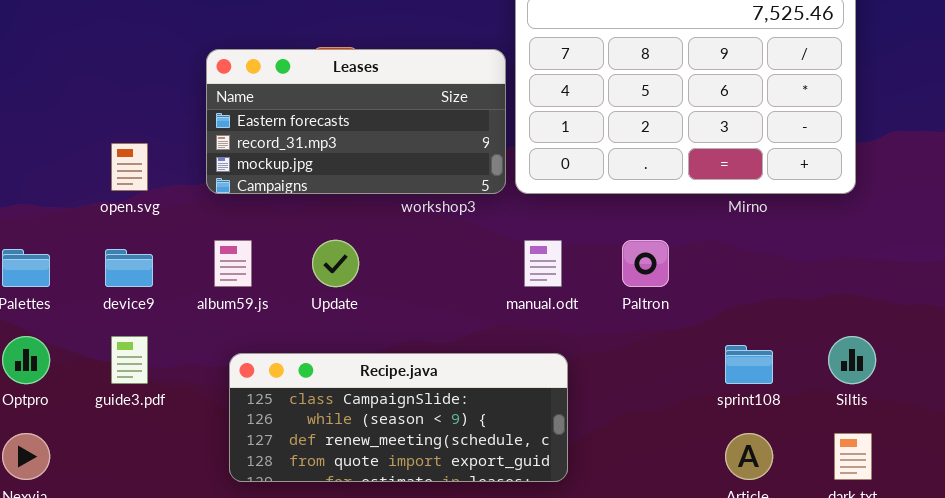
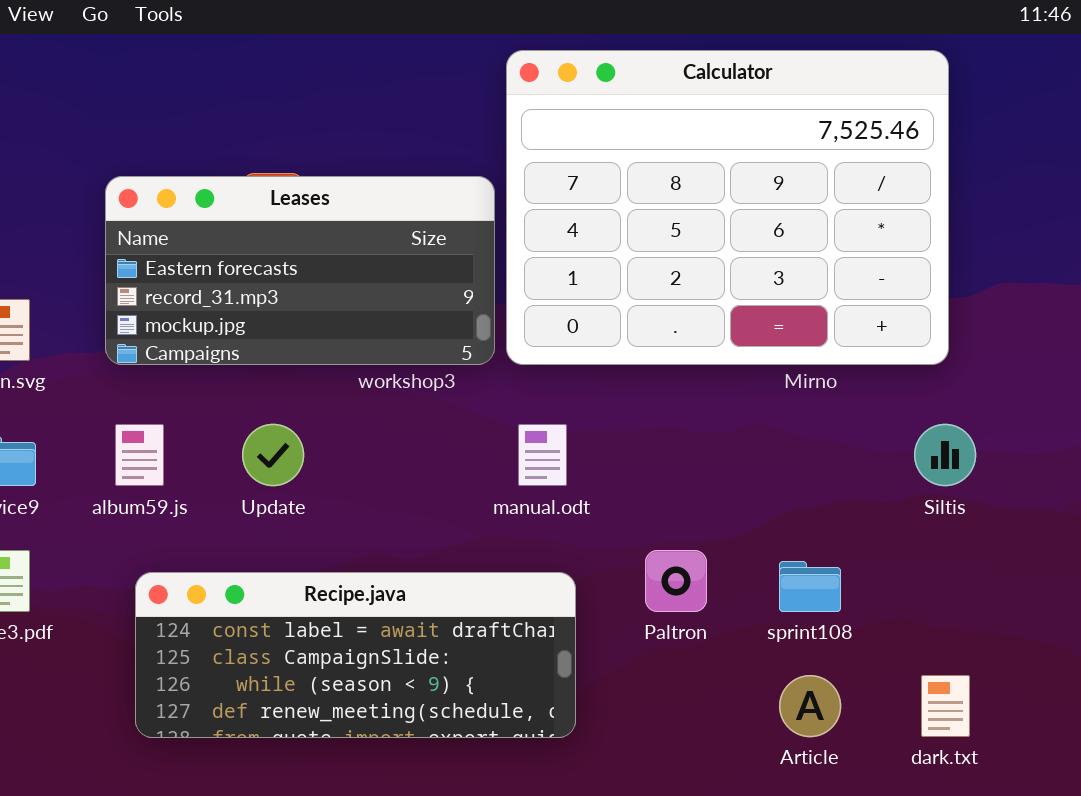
Paltron: [622,240,669,287] -> [645,550,707,612], moved
Siltis: [828,336,876,384] -> [914,424,976,486], moved
Recipe.java: [229,353,568,482] -> [135,572,576,738], scrolled up 1 row

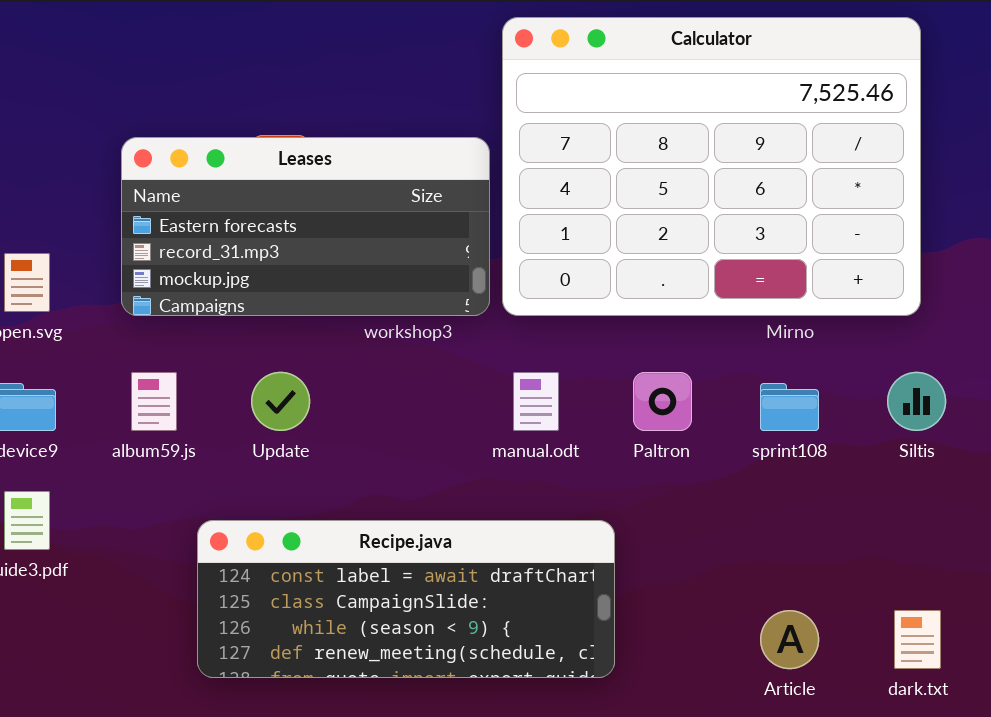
Paltron: [645,550,707,612] -> [633,372,692,431], moved
sprint108: [779,561,841,612] -> [760,383,819,431], moved
Recipe.java: [135,572,576,738] -> [197,520,615,678], moved

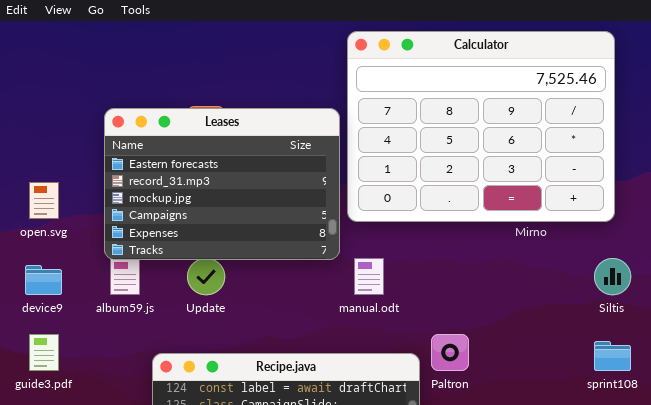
Leases: [121,137,490,316] -> [104,108,340,260], resized
Paltron: [633,372,692,431] -> [431,334,469,371], moved
sprint108: [760,383,819,431] -> [594,341,631,371], moved

